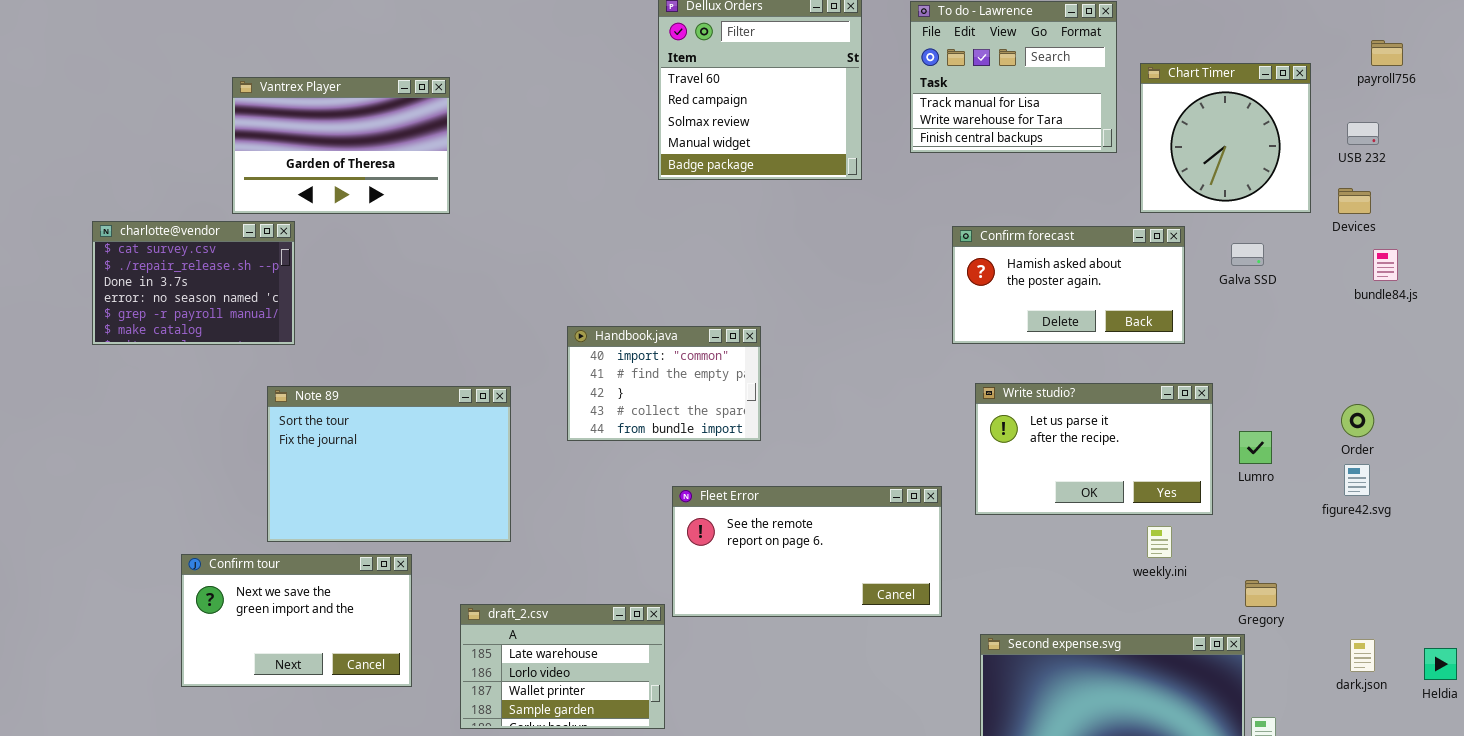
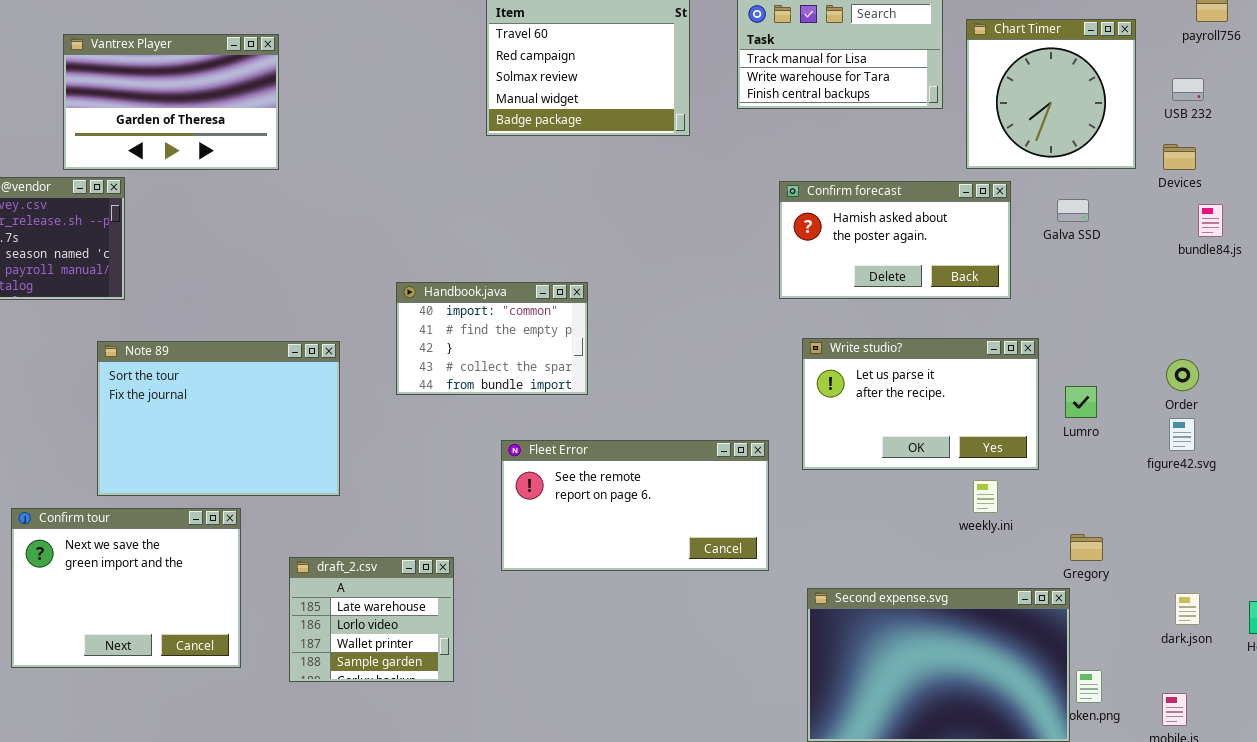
Confirm tour: [181,554,412,687] -> [11,508,241,668], resized
draft_2.csv: [460,604,665,729] -> [289,557,454,682], resized

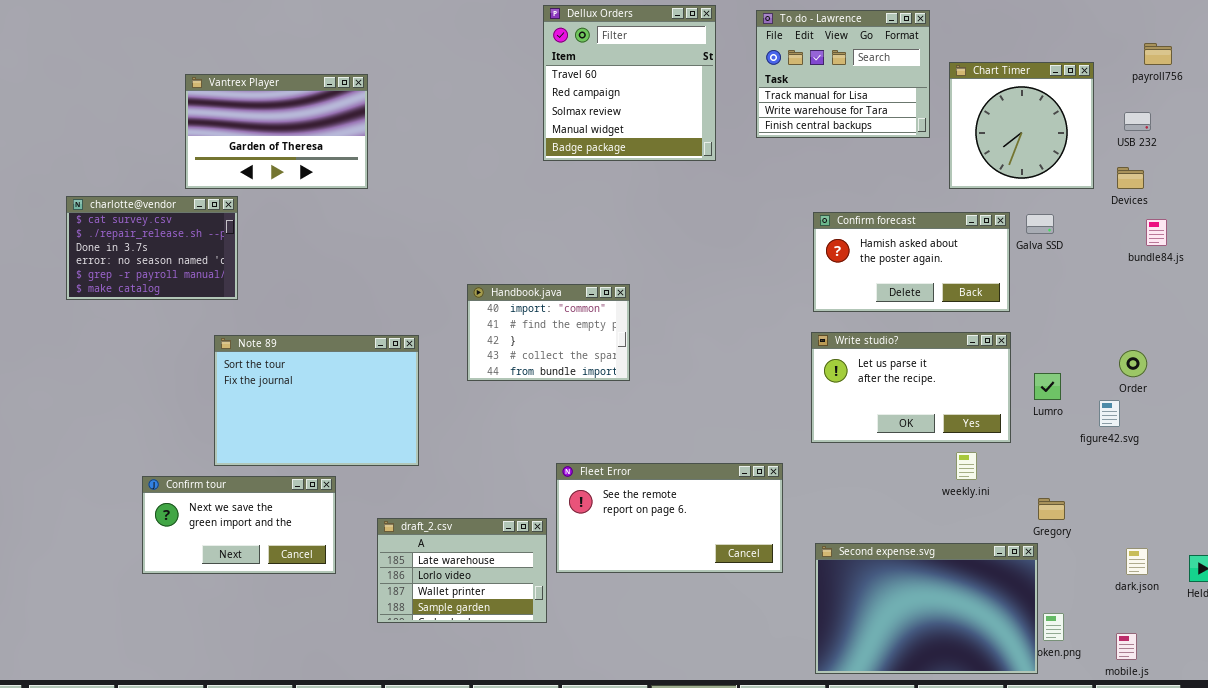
Confirm forecast: [779,181,1011,299] -> [813,212,1010,312], moved
figure42.svg: [1169,418,1195,451] -> [1099,400,1120,427], moved
Fleet Error: [501,440,769,571] -> [556,463,783,573], moved
Confirm tour: [11,508,241,668] -> [142,476,336,574], resized
draft_2.csv: [289,557,454,682] -> [377,518,547,623], resized

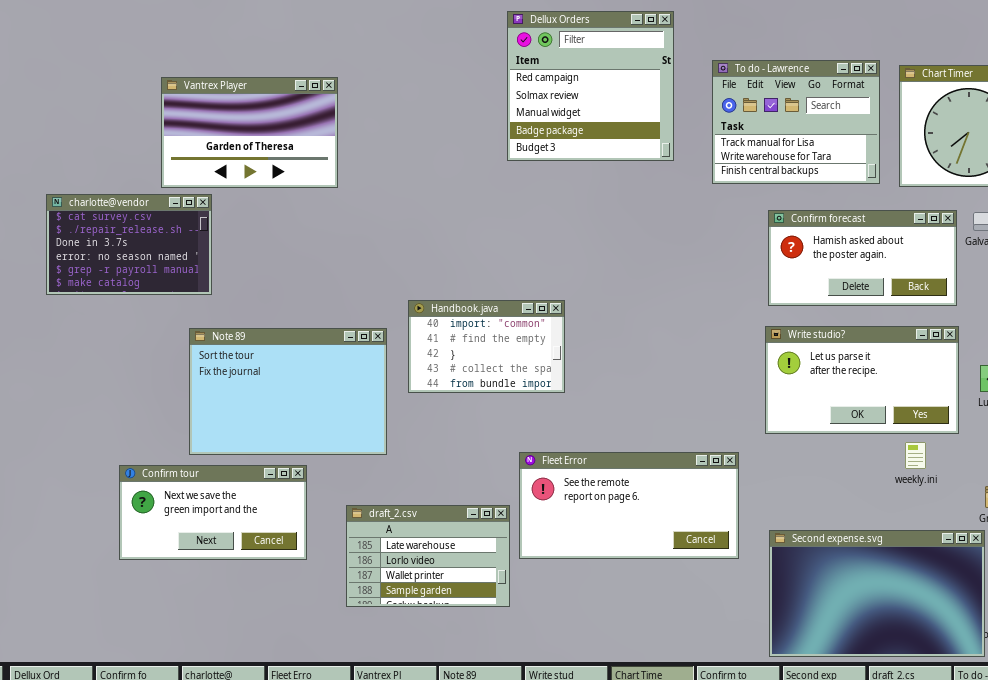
Dellux Orders: [543,5,716,161] -> [507,11,674,161], scrolled down 1 row
To do - Lawrence: [756,10,930,138] -> [712,60,880,184], moved
Handbook.java: [467,284,630,381] -> [408,300,565,393], moved

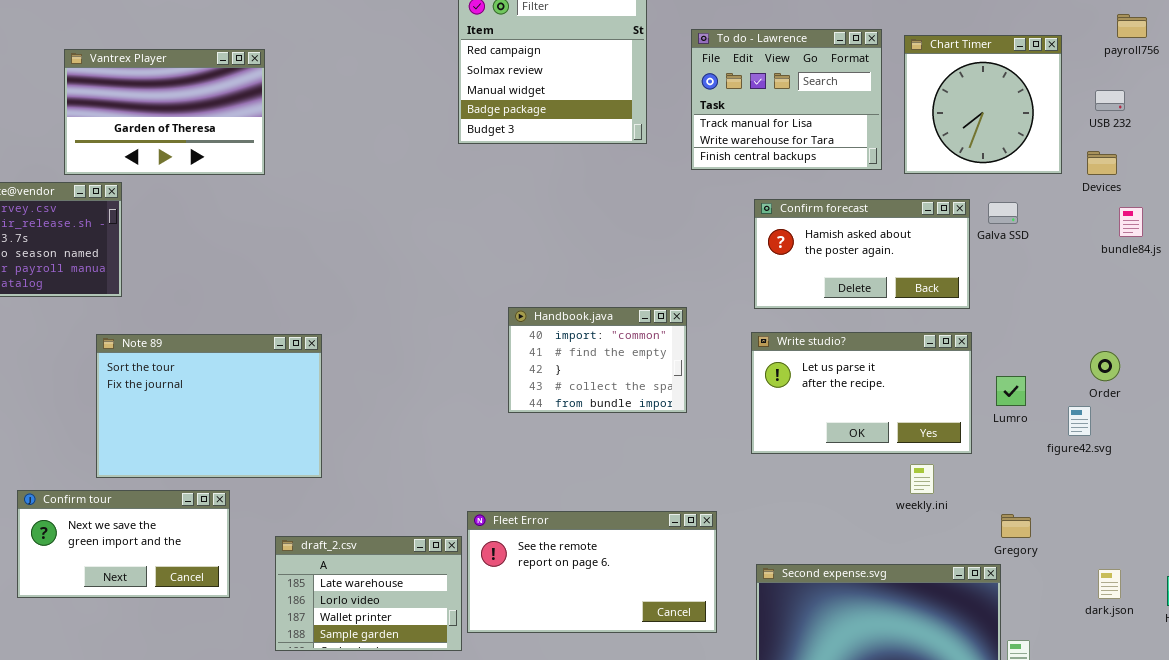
Handbook.java: [408,300,565,393] -> [508,307,687,413], moved
Fleet Error: [519,452,739,559] -> [467,511,717,633], moved

